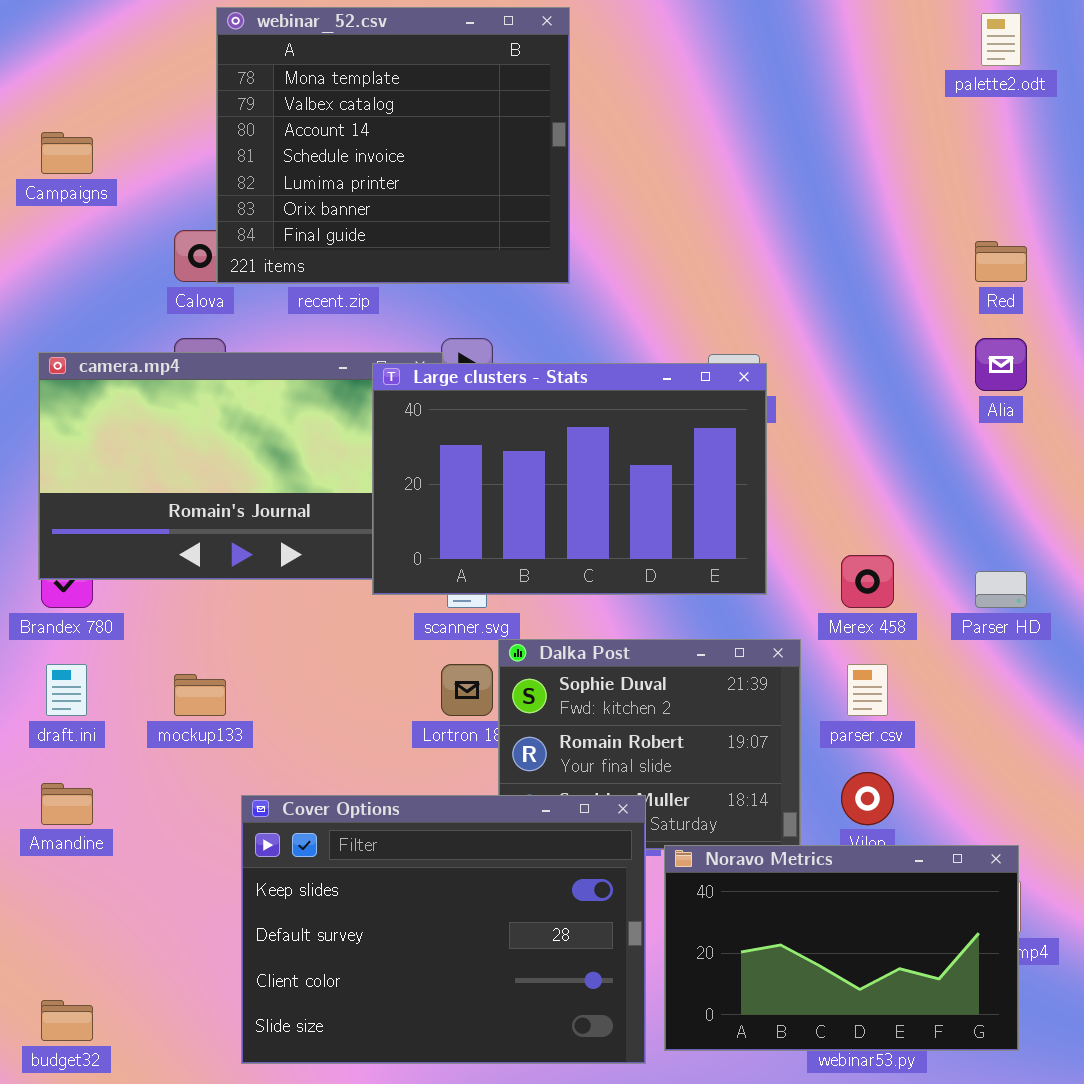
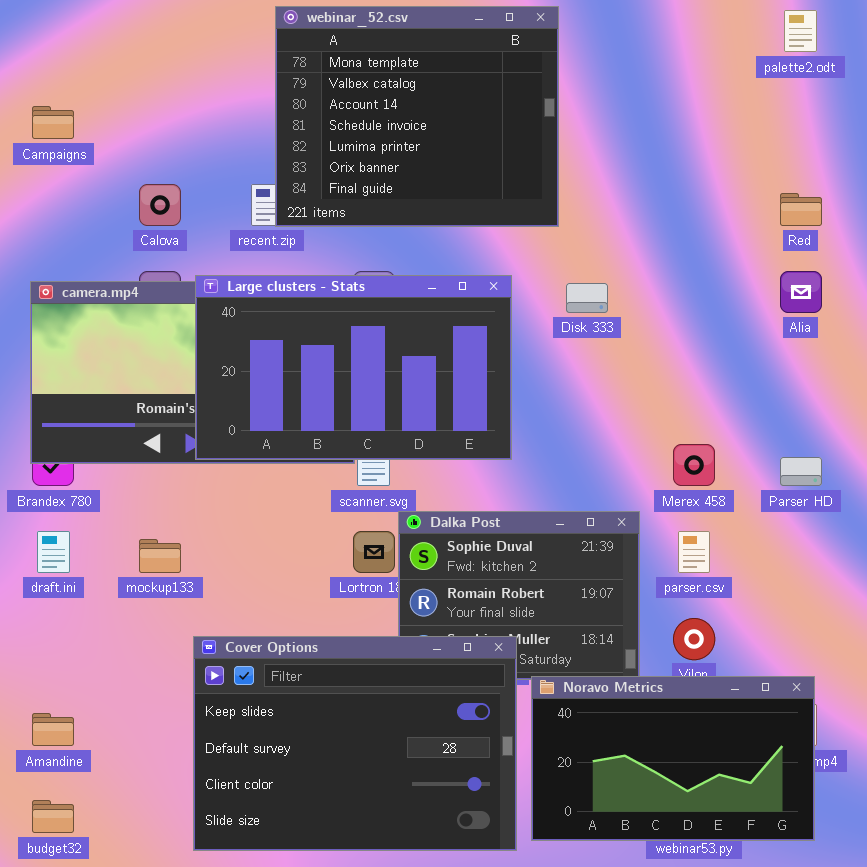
webinar_52.csv: [216,7,570,284] -> [275,6,559,227], moved
Large clusters - Stats: [372,363,767,595] -> [195,275,512,460], moved
Amandine: [41,783,93,825] -> [32,713,74,746], moved

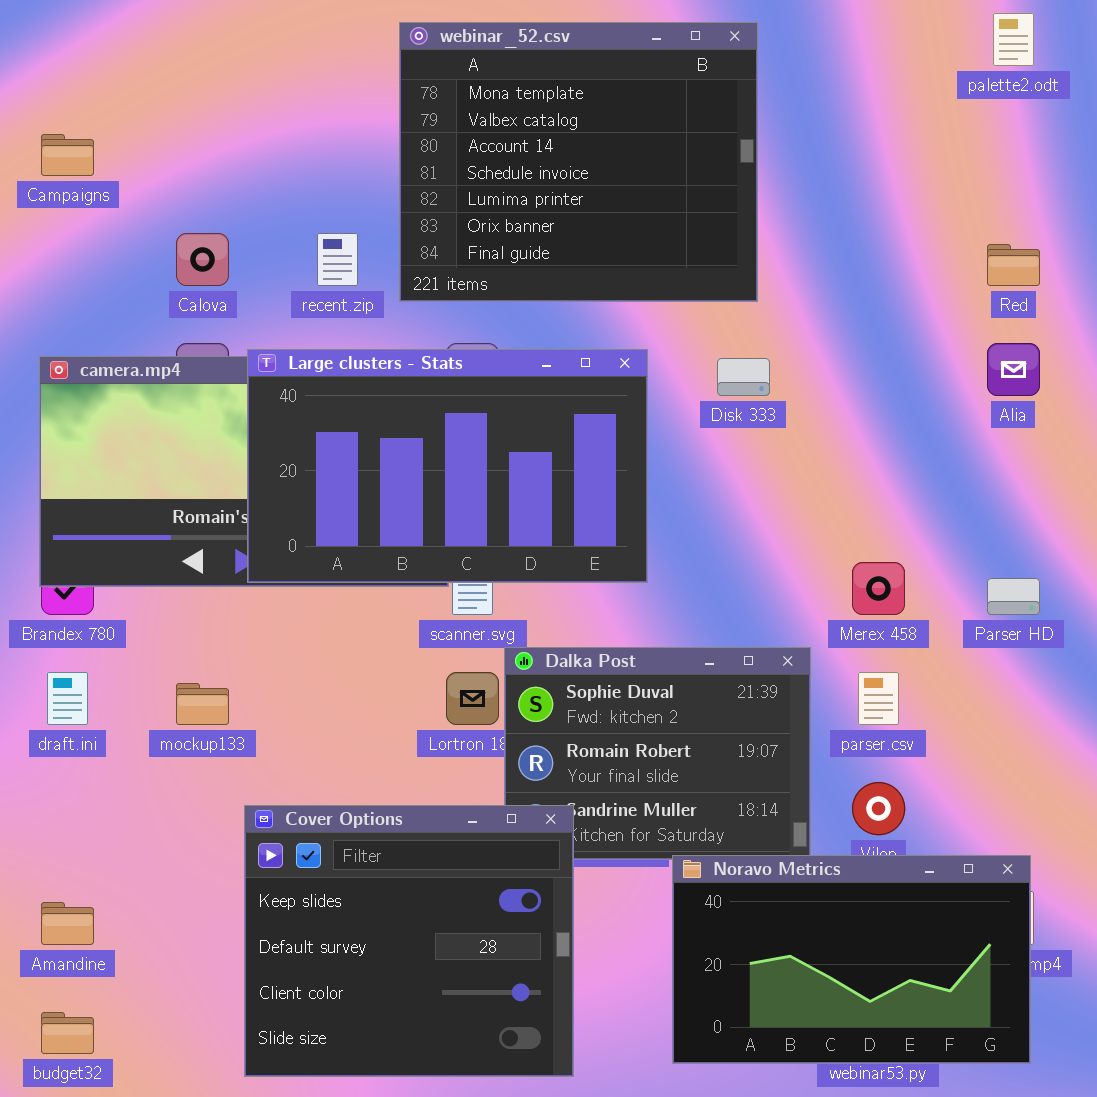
webinar_52.csv: [275,6,559,227] -> [399,22,758,302], moved
Cover Options: [193,636,517,851] -> [244,805,574,1077], resized

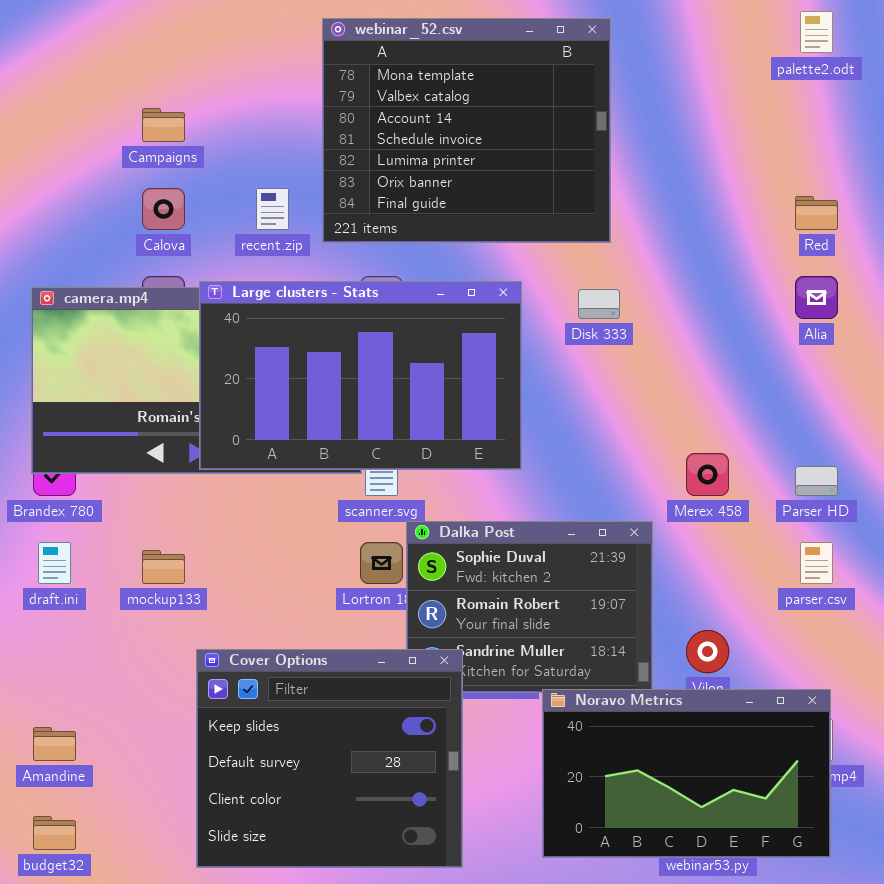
Campaigns: [41,134,94,176] -> [142,108,185,142], moved
parser.csv: [858,672,899,725] -> [800,542,833,584], moved

